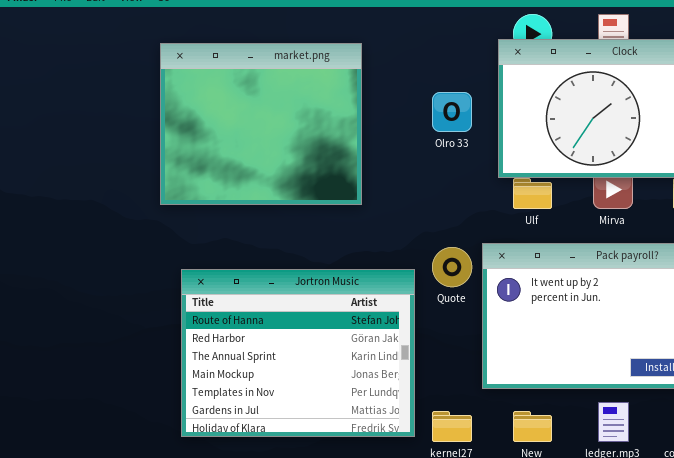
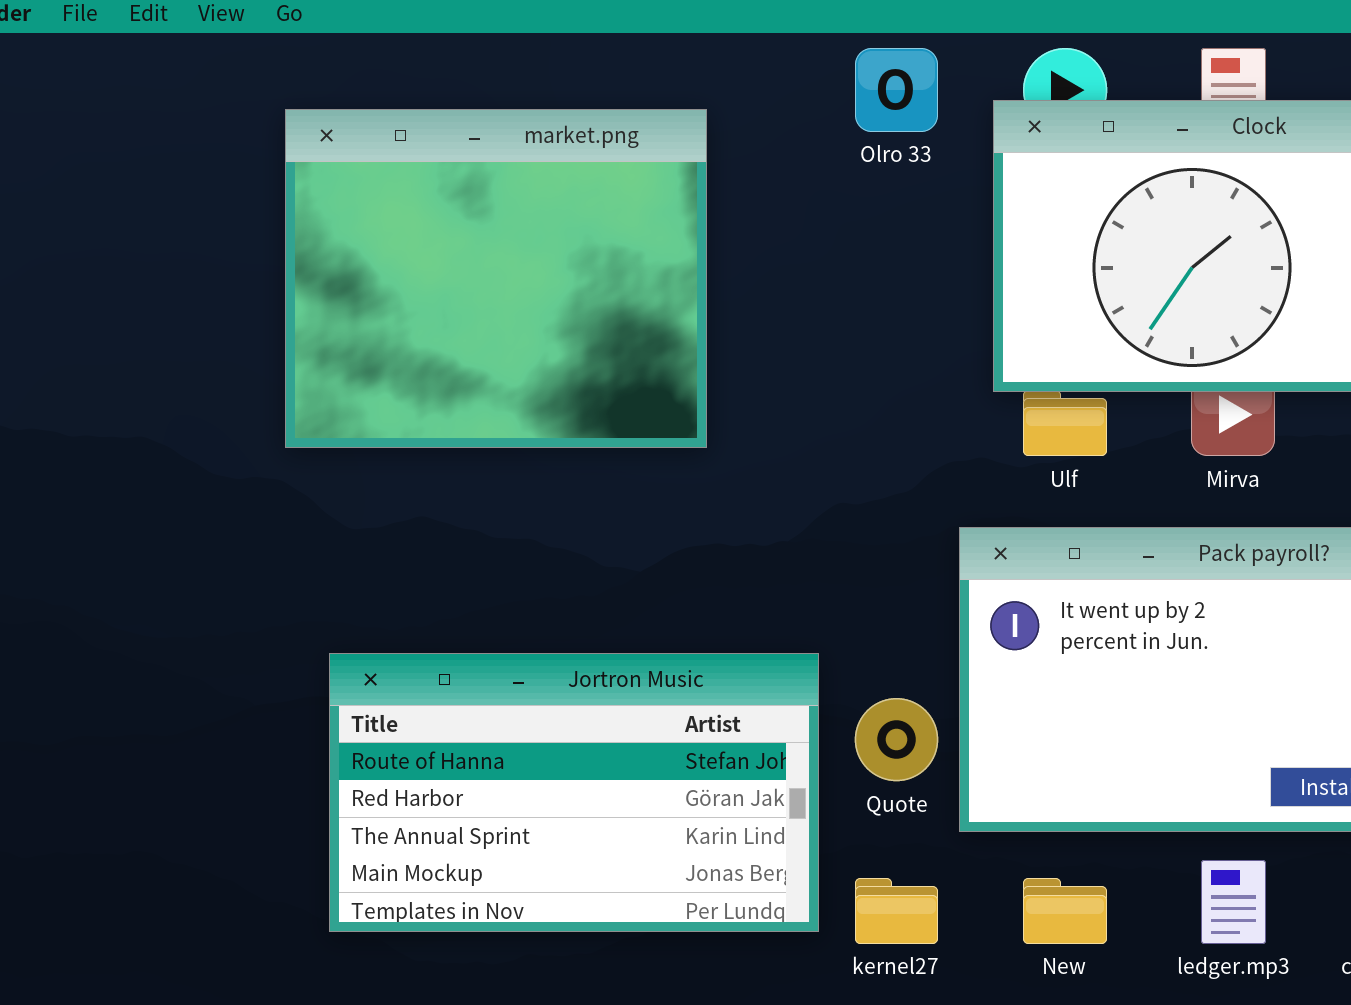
Olro 33: [432,92,472,132] -> [855,48,938,132], moved
Quote: [432,247,472,287] -> [855,698,938,781], moved
Jortron Music: [181,269,415,437] -> [329,653,819,932], resized

